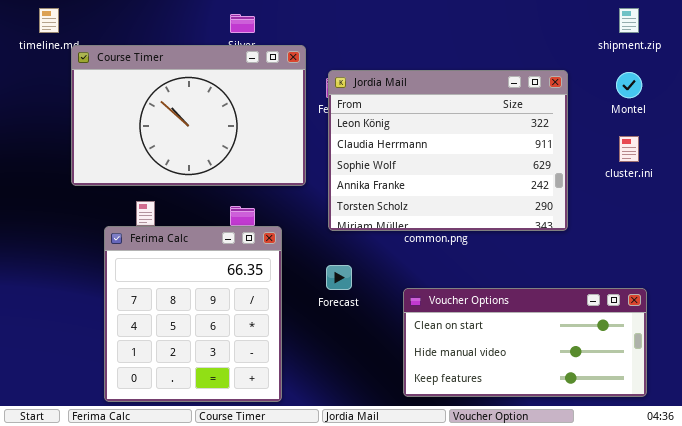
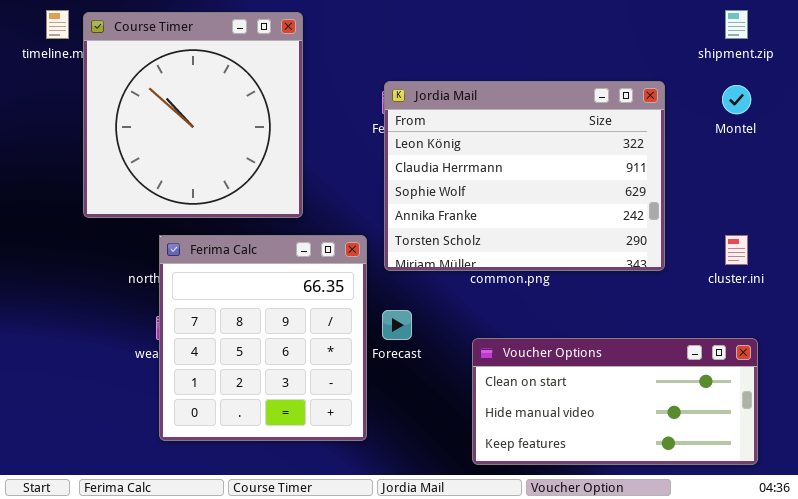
Course Timer: [71,45,306,186] -> [83,12,303,218], resized
cluster.ini: [619,136,639,162] -> [725,235,748,265], moved
Ferima Calc: [104,226,282,402] -> [159,235,367,441], moved

